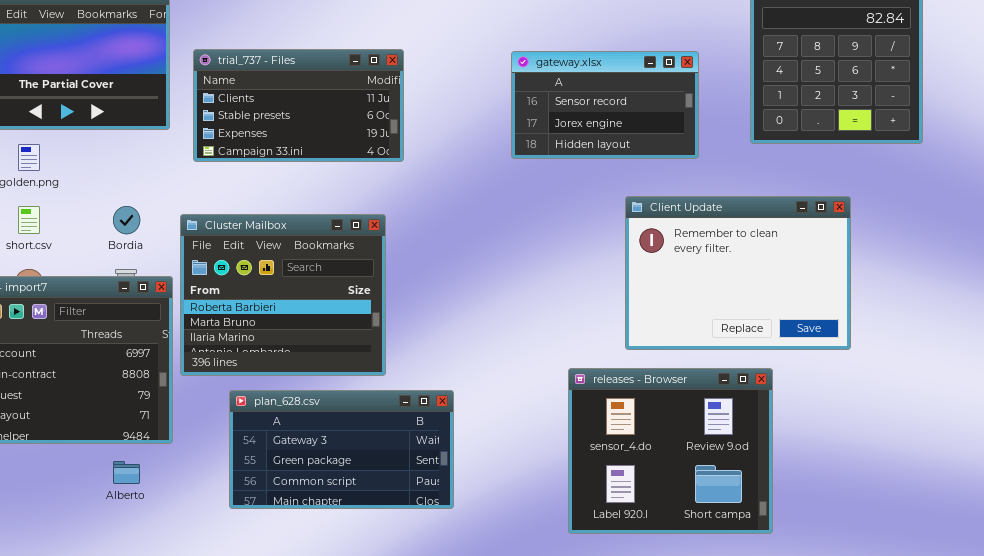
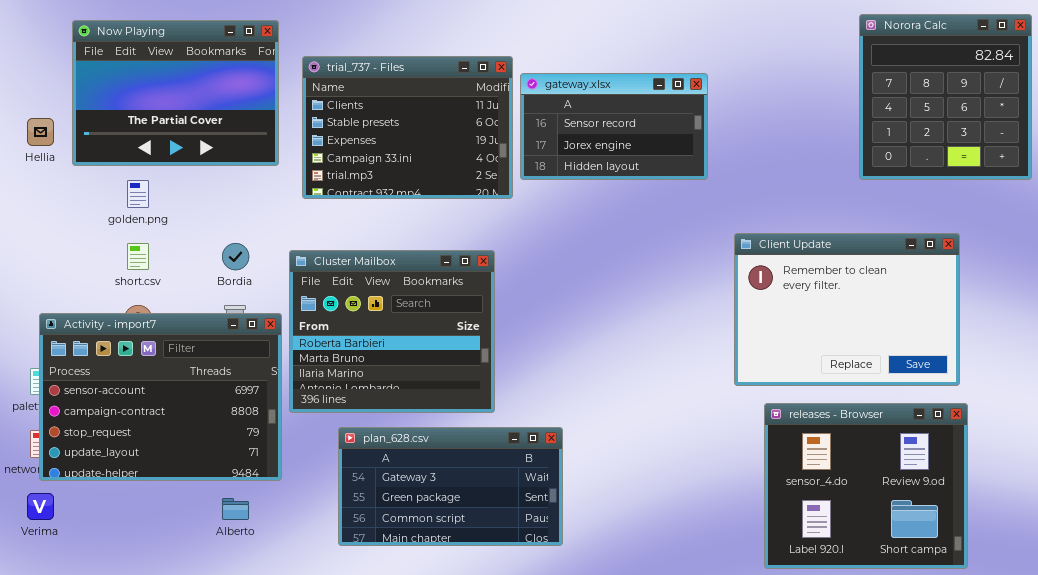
trial_737 - Files: [193,49,404,162] -> [302,56,513,199], resized
gateway.xlsx: [511,51,699,159] -> [520,73,708,180], moved
releases - Browser: [568,368,773,534] -> [764,403,968,569], moved

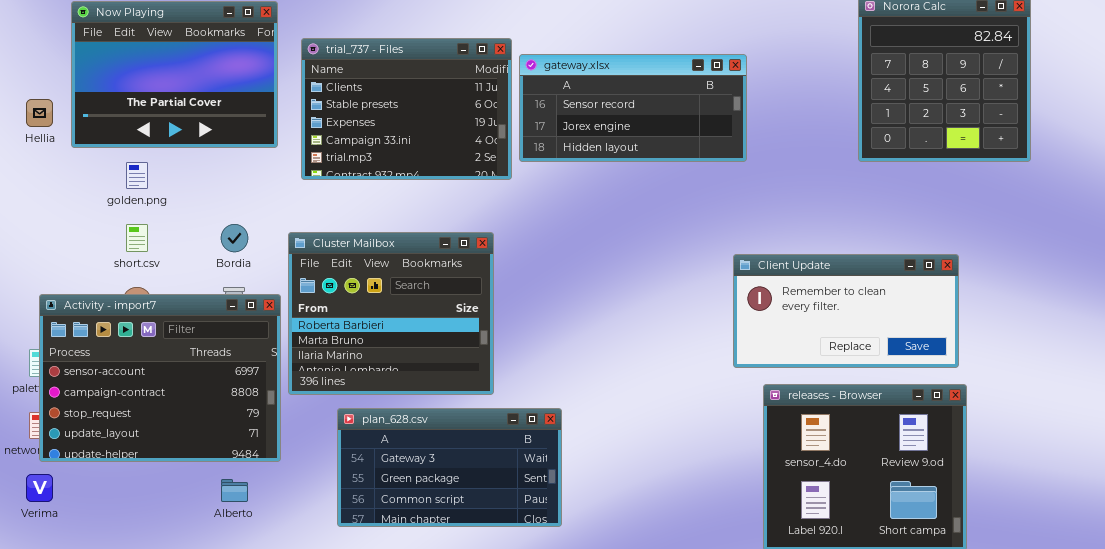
gateway.xlsx: [520,73,708,180] -> [519,54,747,162], resized
Client Update: [734,233,960,386] -> [733,254,959,368], resized

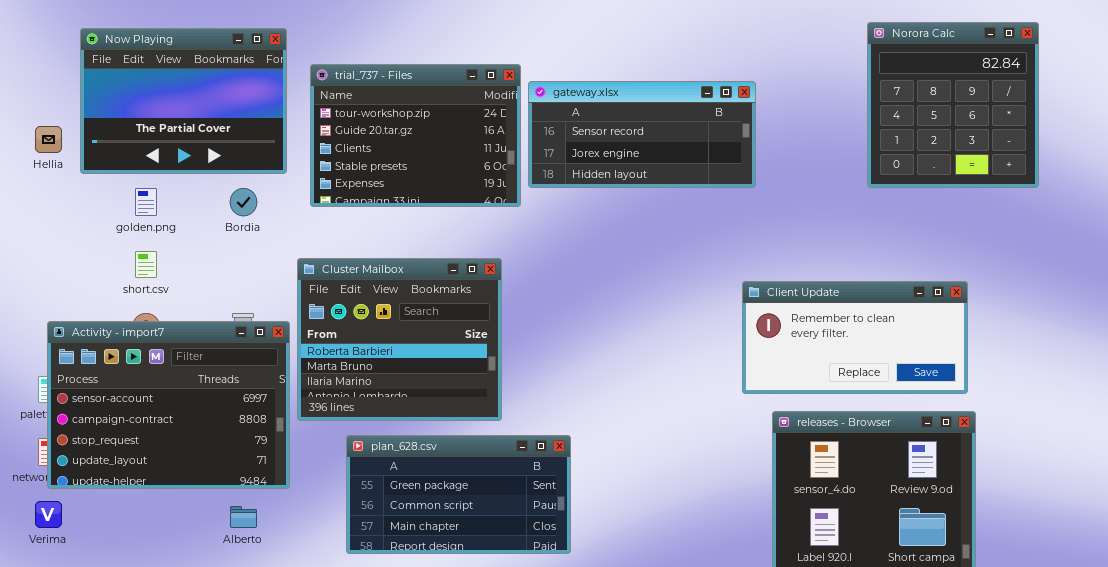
trial_737 - Files: [301,38,512,180] -> [310,64,521,207], scrolled up 2 rows
Bordia: [221,224,248,252] -> [230,188,257,216], moved
plan_628.csv: [337,408,562,527] -> [346,435,571,554], scrolled down 1 row

